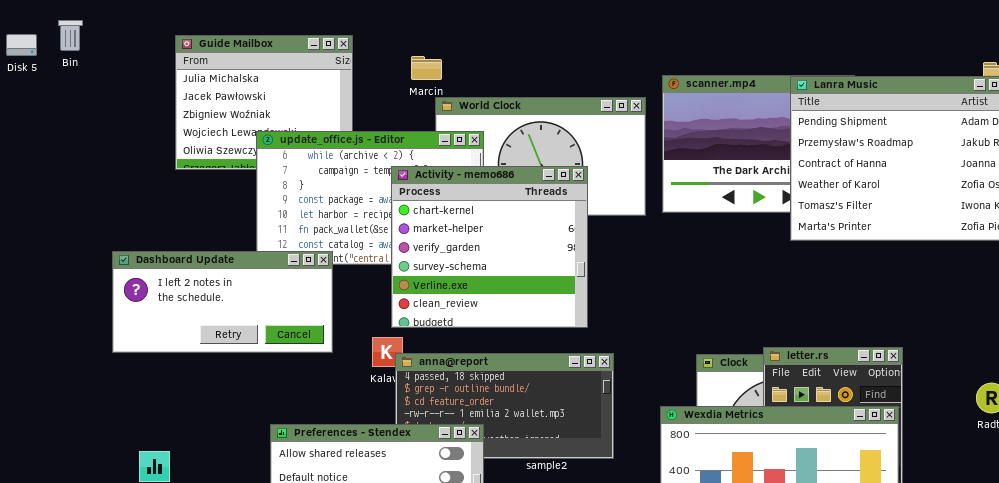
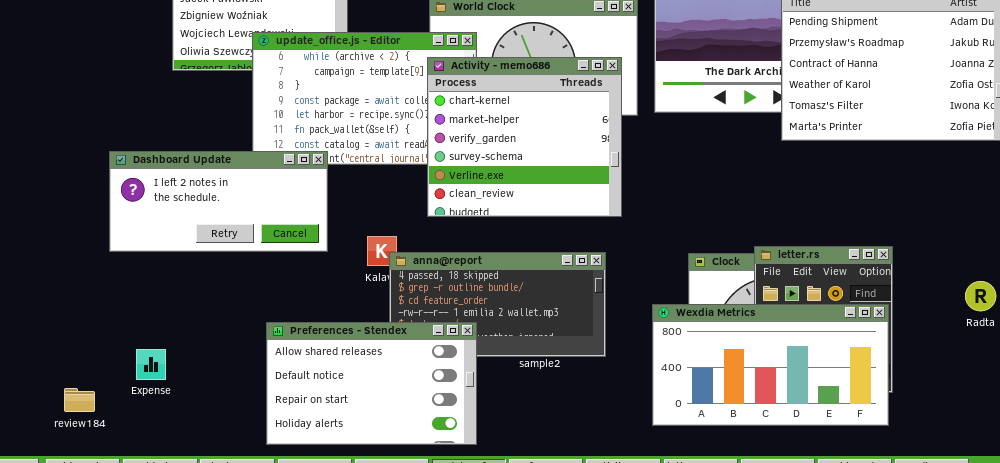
Activity - memo686: [391,166,588,328] -> [427,57,622,217], moved

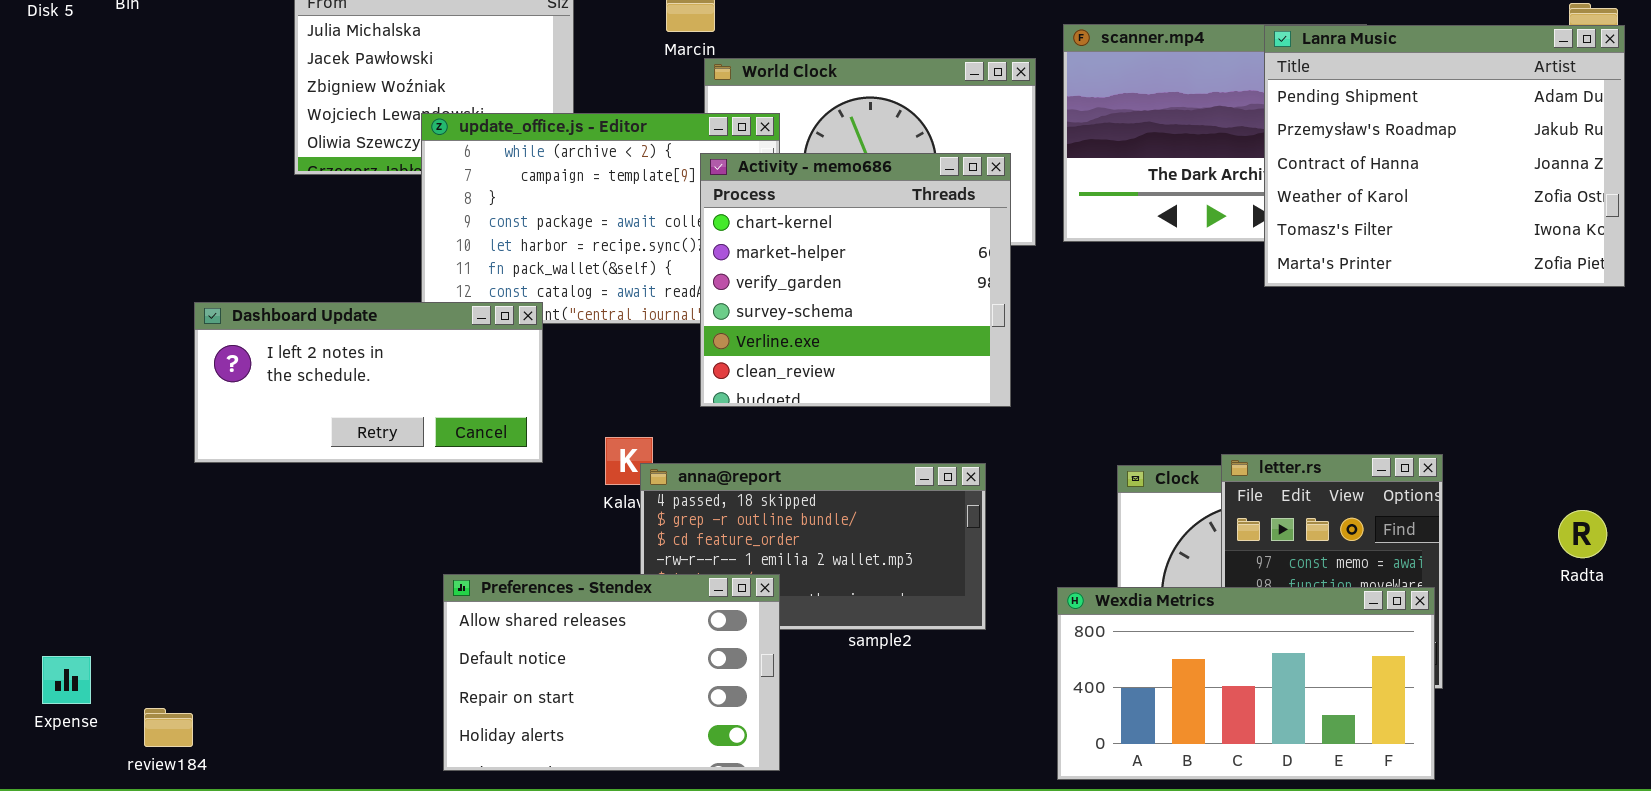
Wexdia Metrics: [652,304,889,426] -> [1057,587,1435,780], moved
Expense: [136,349,166,380] -> [42,656,91,704], moved
review184: [64,388,95,412] -> [144,708,193,747], moved

